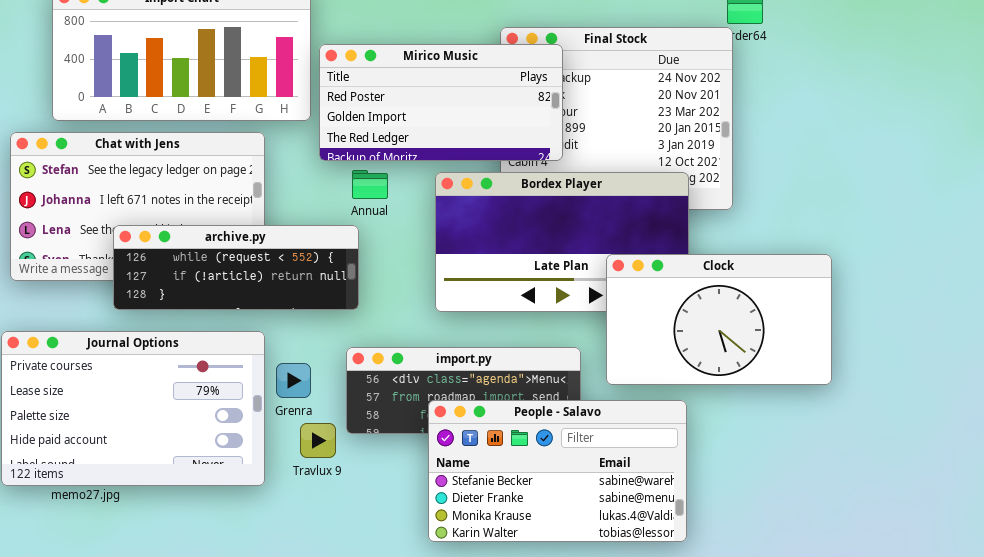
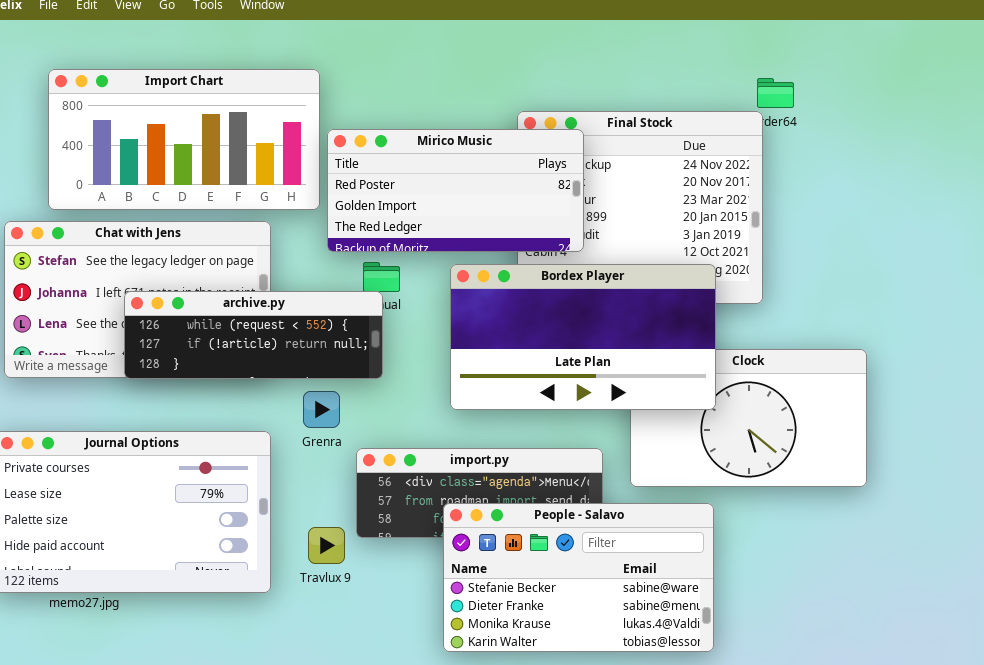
Bordex Player: [435,172,689,312] -> [450,264,716,410], raised
archive.py: [113,225,359,310] -> [124,291,383,379], moved
Grenra: [276,363,311,398] -> [303,391,340,428], moved

